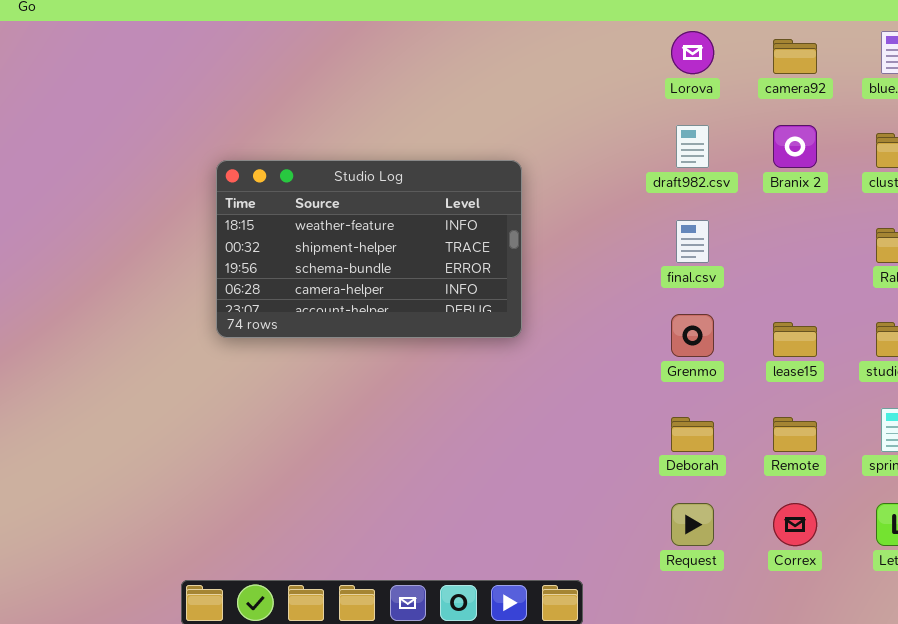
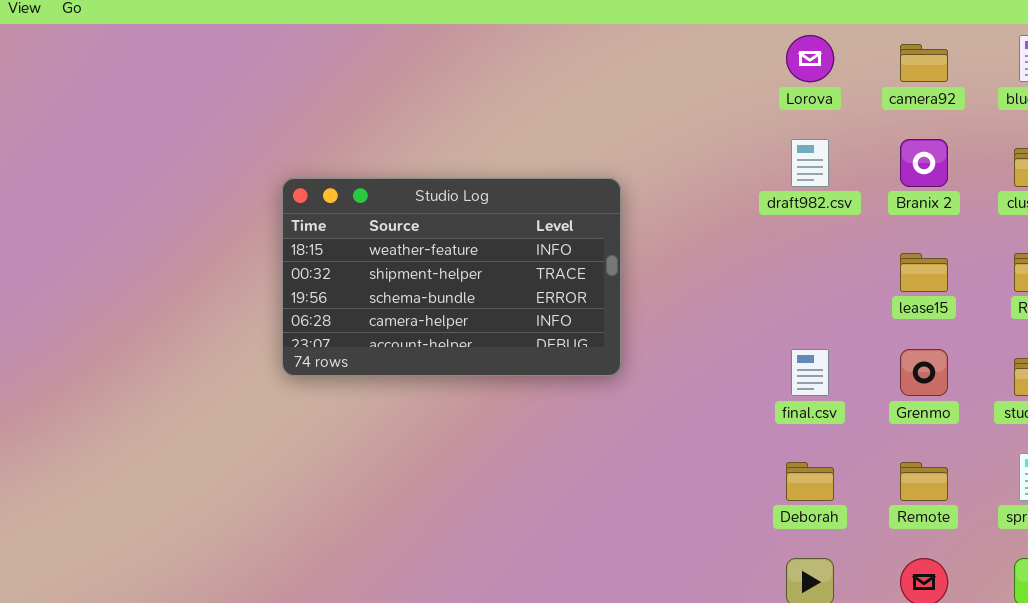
final.csv: [676,220,709,263] -> [791,349,829,396], moved
Grenmo: [671,314,714,357] -> [900,349,948,396], moved
lease15: [773,322,817,357] -> [900,253,948,292], moved

